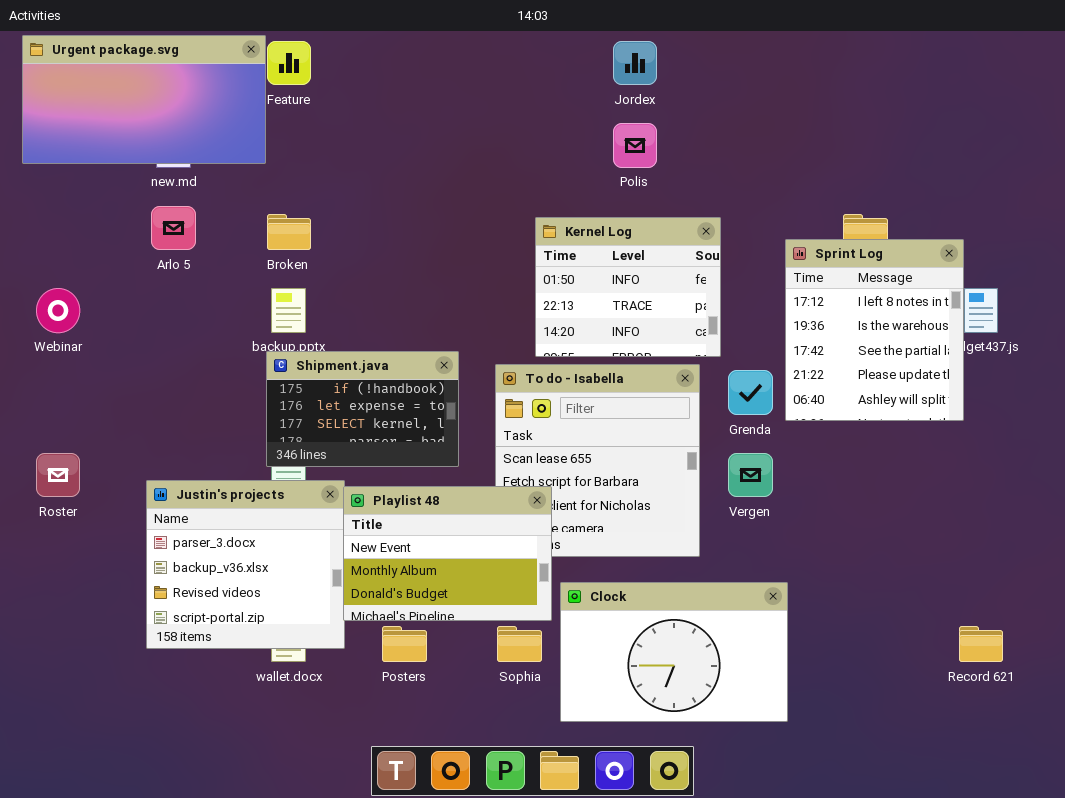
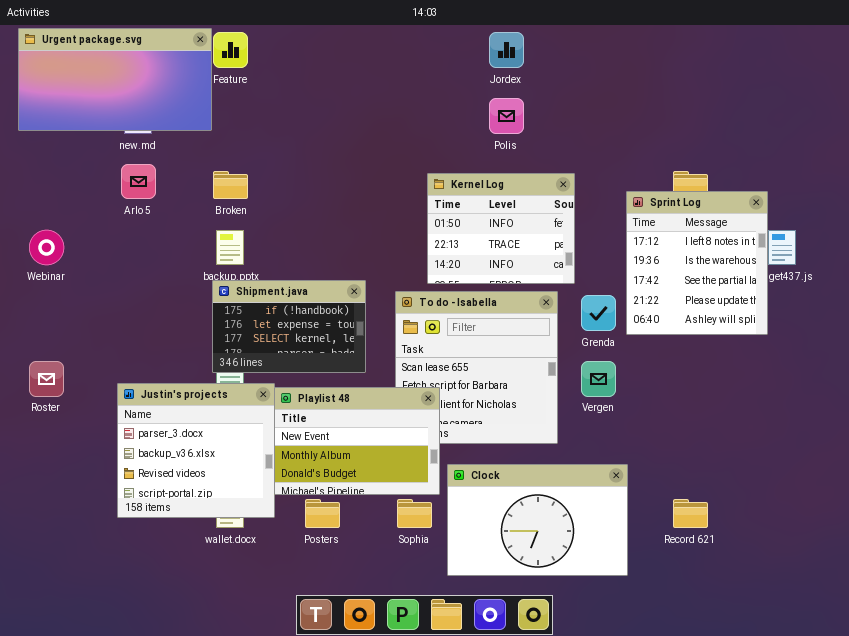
Record 621: [959,626,1003,662] -> [673,499,708,528], moved

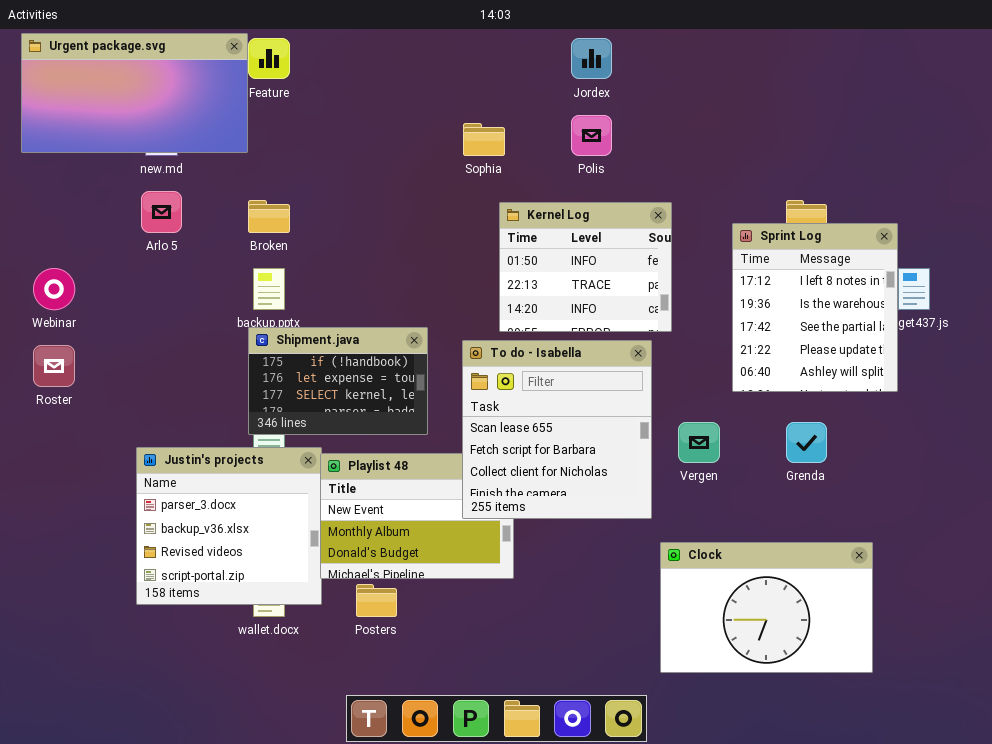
To do - Isabella: [395,291,558,444] -> [462,340,652,519], raised
Grenda: [581,295,616,331] -> [786,422,827,463], moved
Roster: [29,361,64,397] -> [33,345,75,387], moved
Clock: [447,464,628,576] -> [660,542,873,673], moved
Sophia: [397,499,432,528] -> [463,123,505,156], moved

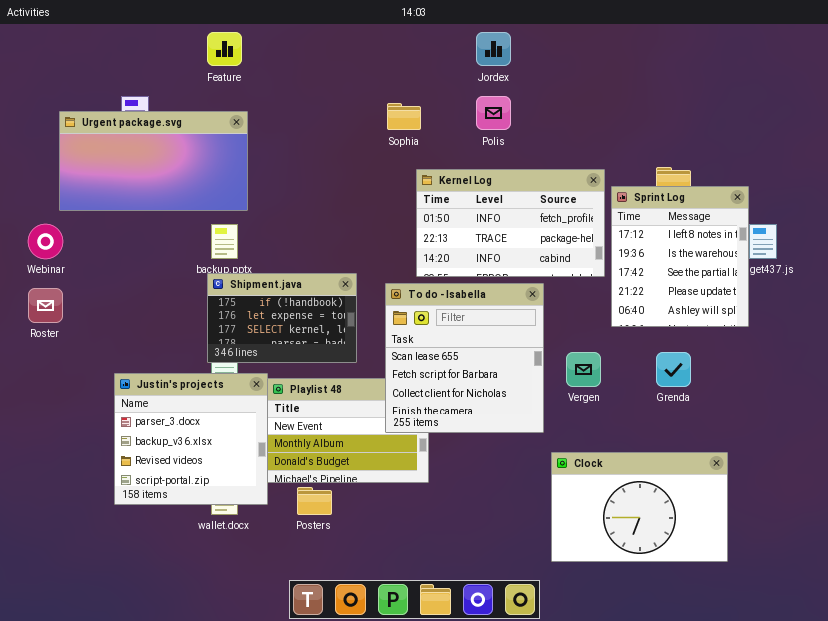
Urgent package.svg: [21,33,248,153] -> [59,111,248,211], moved
Kernel Log: [499,202,672,332] -> [416,169,605,277], resized

